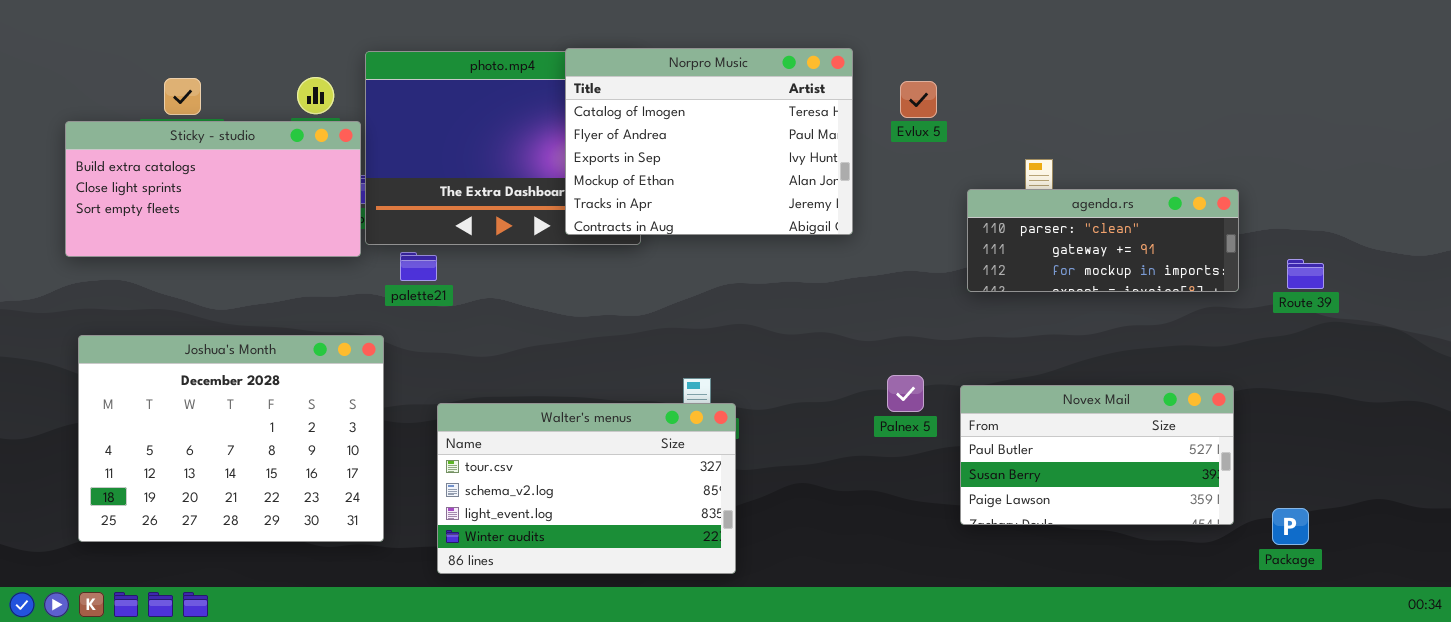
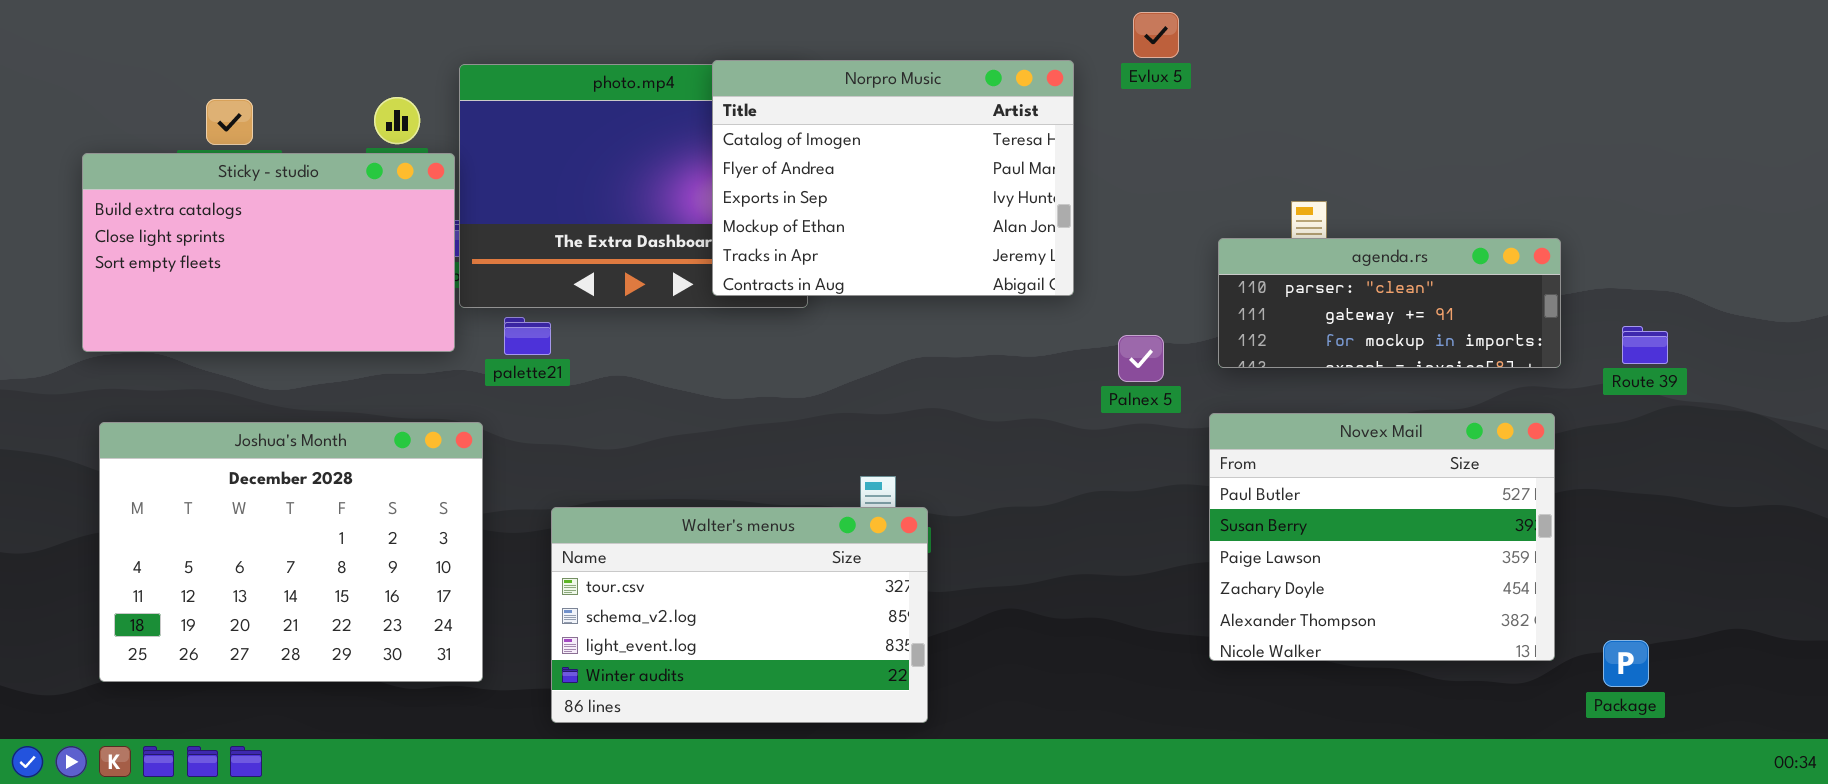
Evlux 5: [900,81,937,118] -> [1133,12,1179,58], moved
Sticky - studio: [65,121,361,257] -> [82,153,455,352], resized
Palnex 5: [887,375,924,412] -> [1118,335,1164,382], moved
Novex Mail: [960,385,1234,525] -> [1209,413,1555,661], resized

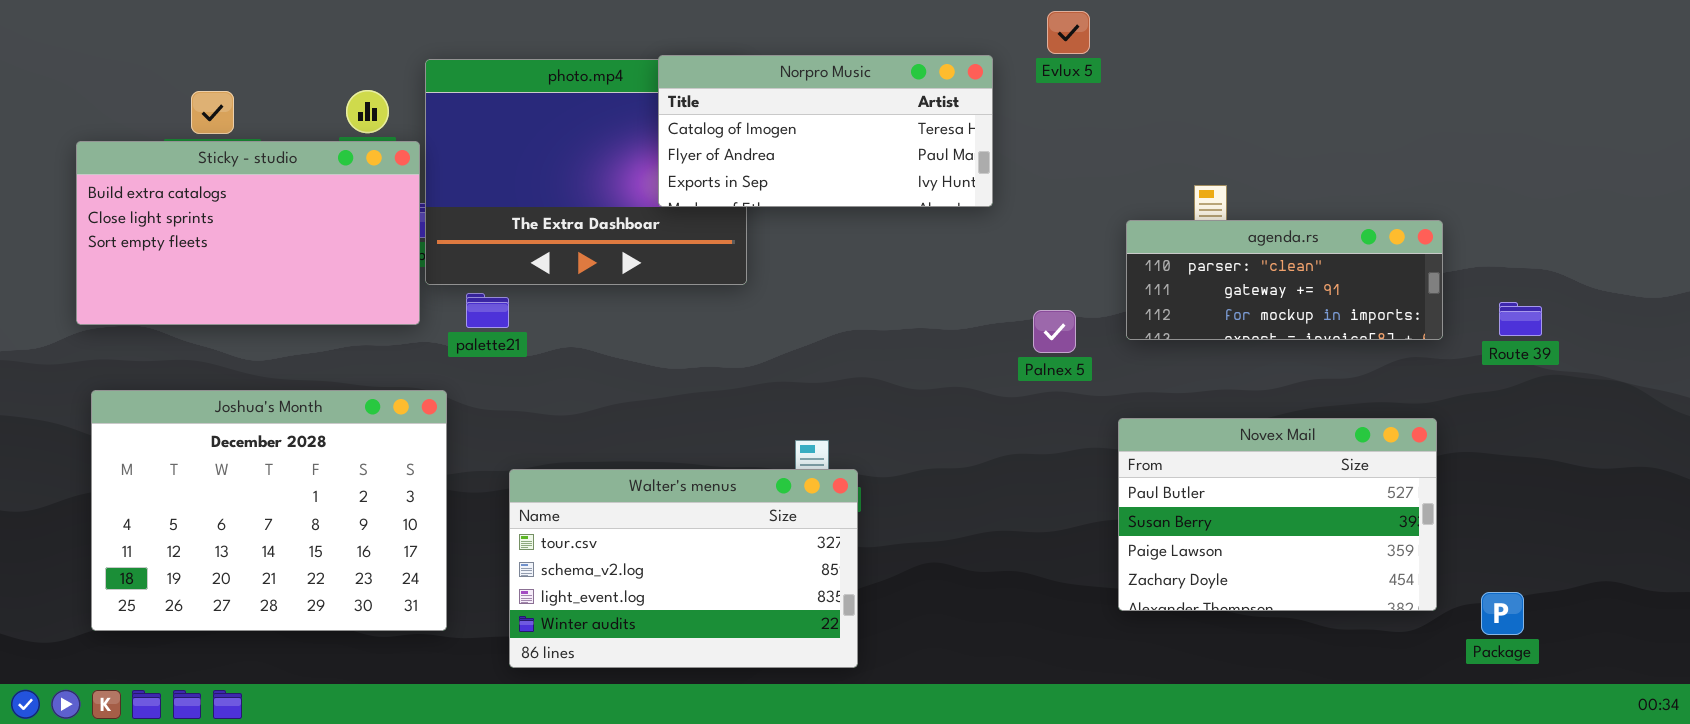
Norpro Music: [712,60,1074,296] -> [658,55,993,207], resized
Novex Mail: [1209,413,1555,661] -> [1118,418,1437,611], resized

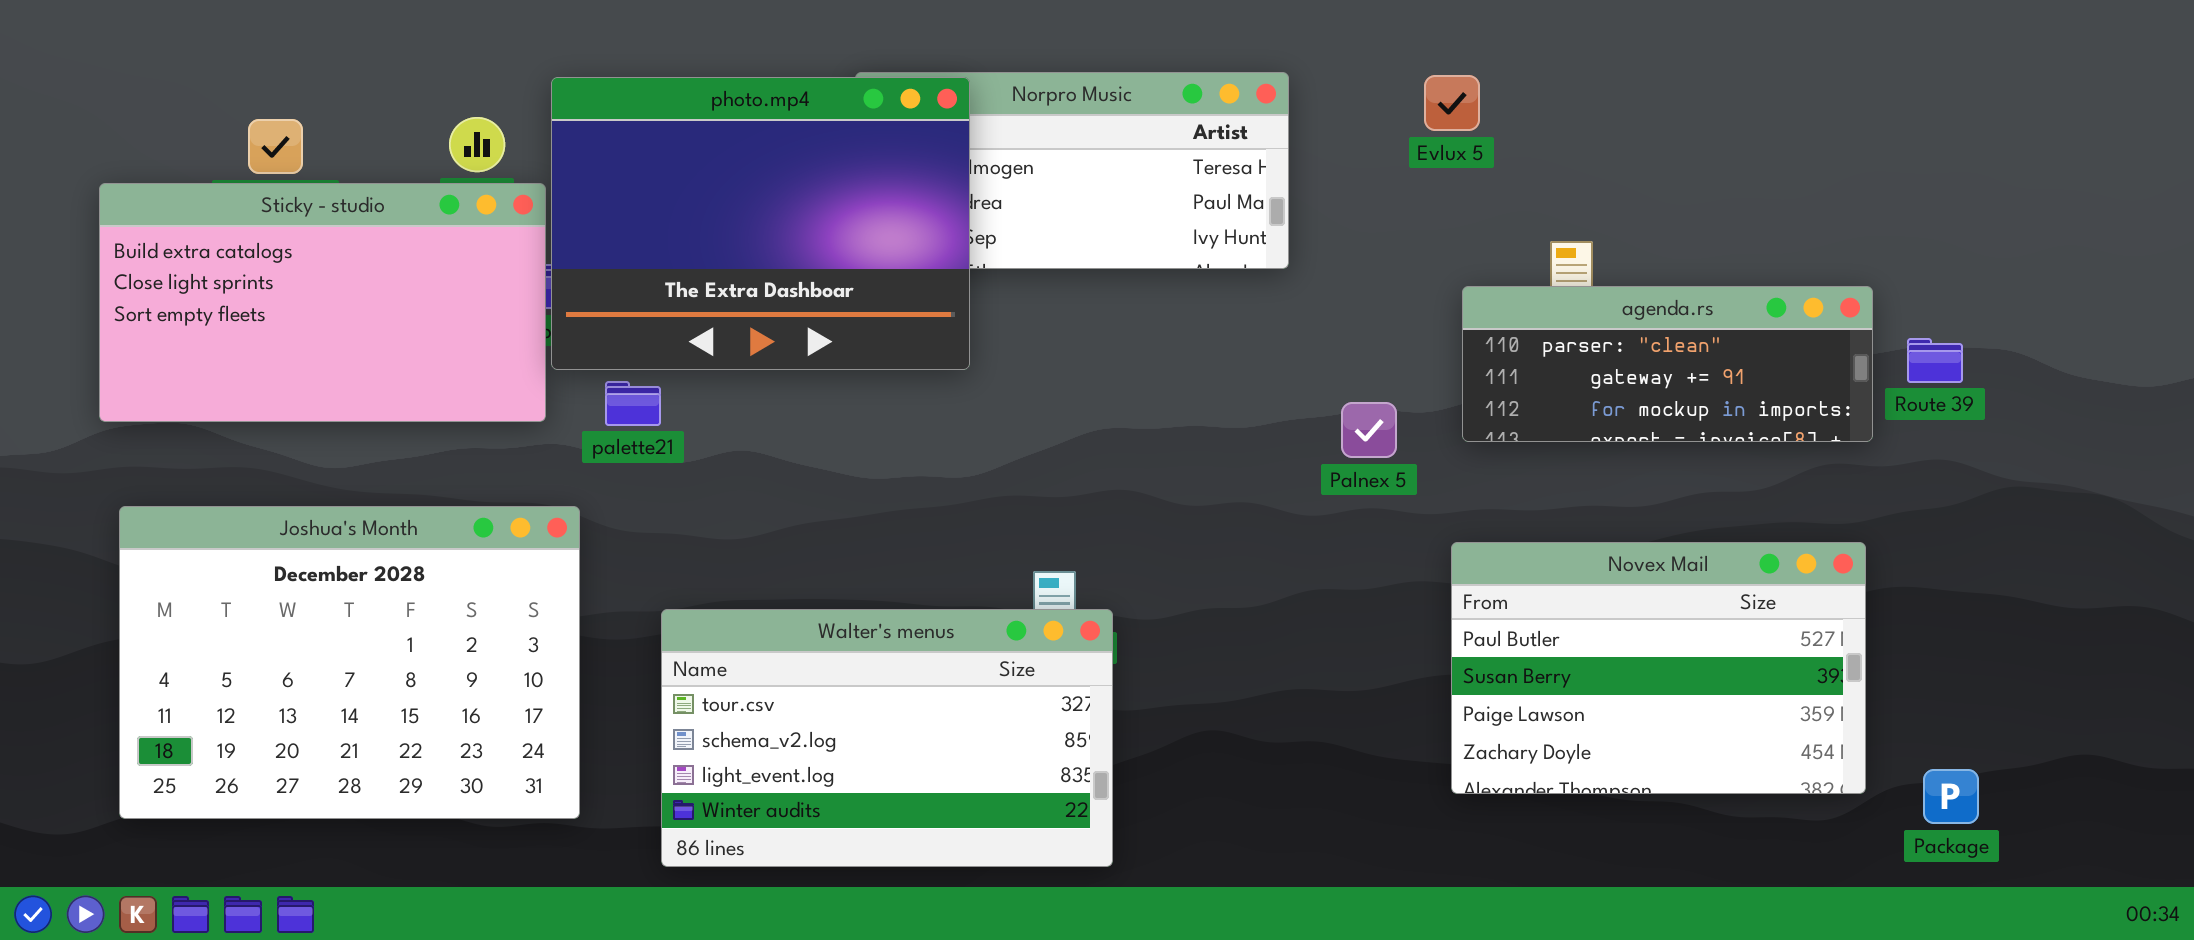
Evlux 5: [1047,11,1090,54] -> [1424,75,1480,131], moved
photo.mp4: [425,59,747,285] -> [551,77,970,370], raised
Route 39: [1499,302,1542,336] -> [1907,338,1963,383], moved

